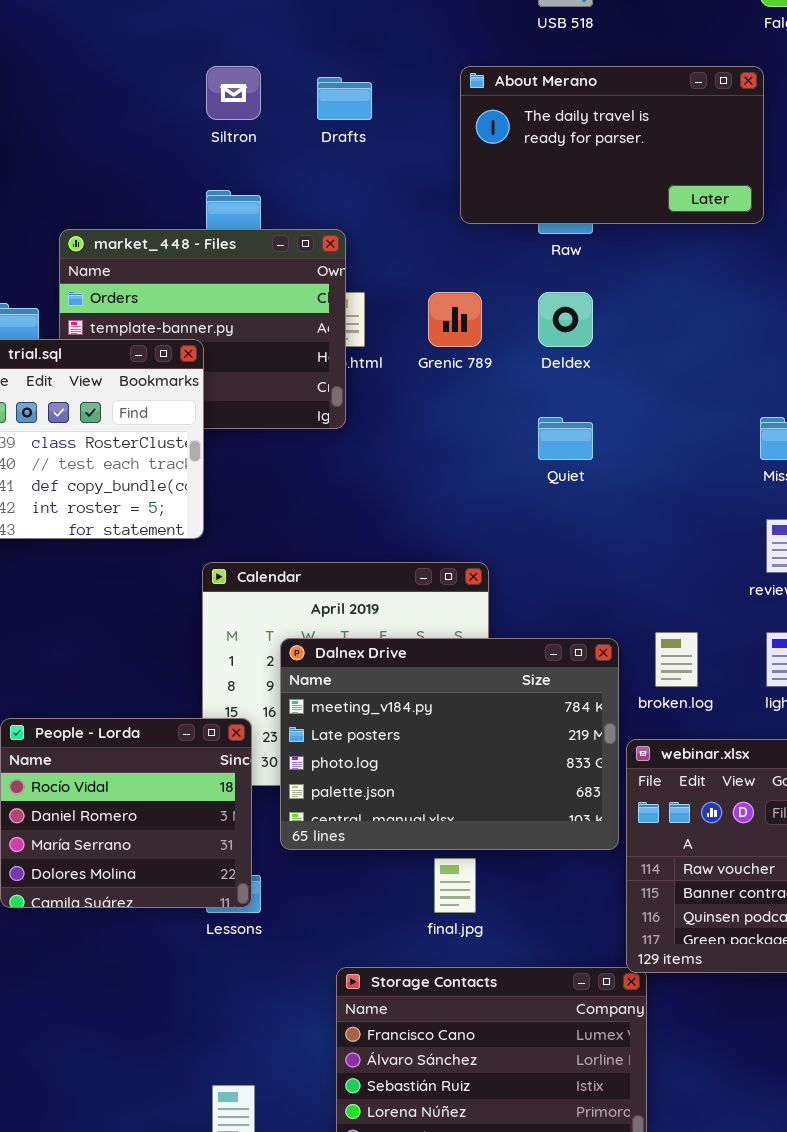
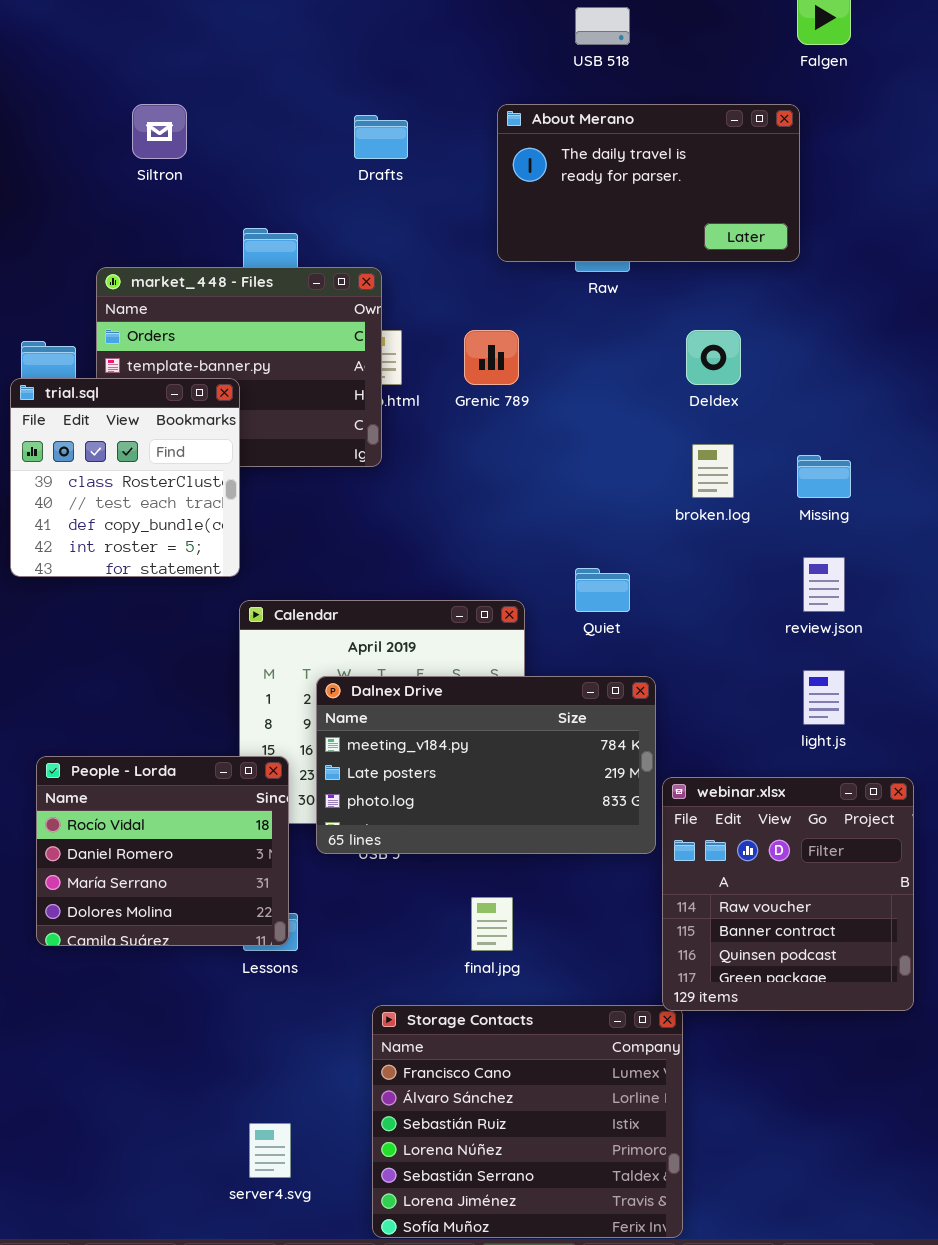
Siltron: [206,66,261,120] -> [132,104,187,159], moved
Deldex: [538,292,593,347] -> [686,330,741,385], moved
Quiet: [538,417,593,460] -> [575,568,630,612], moved
broken.log: [655,632,698,687] -> [692,444,734,498], moved
Dalnex Drive: [280,638,619,850] -> [316,676,656,854], resized

